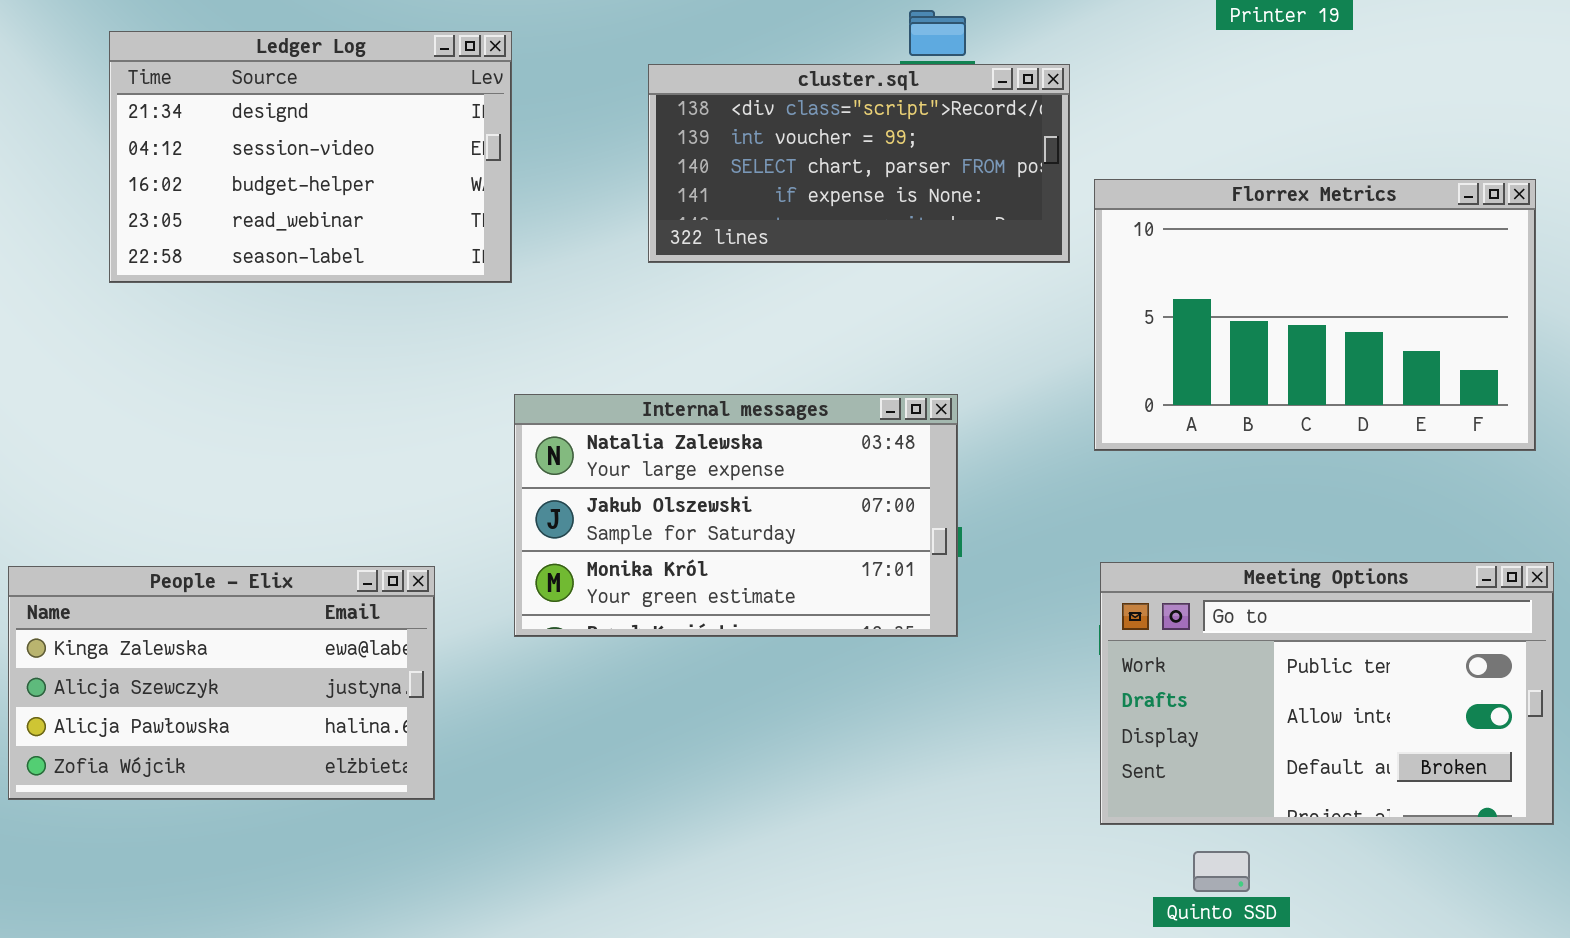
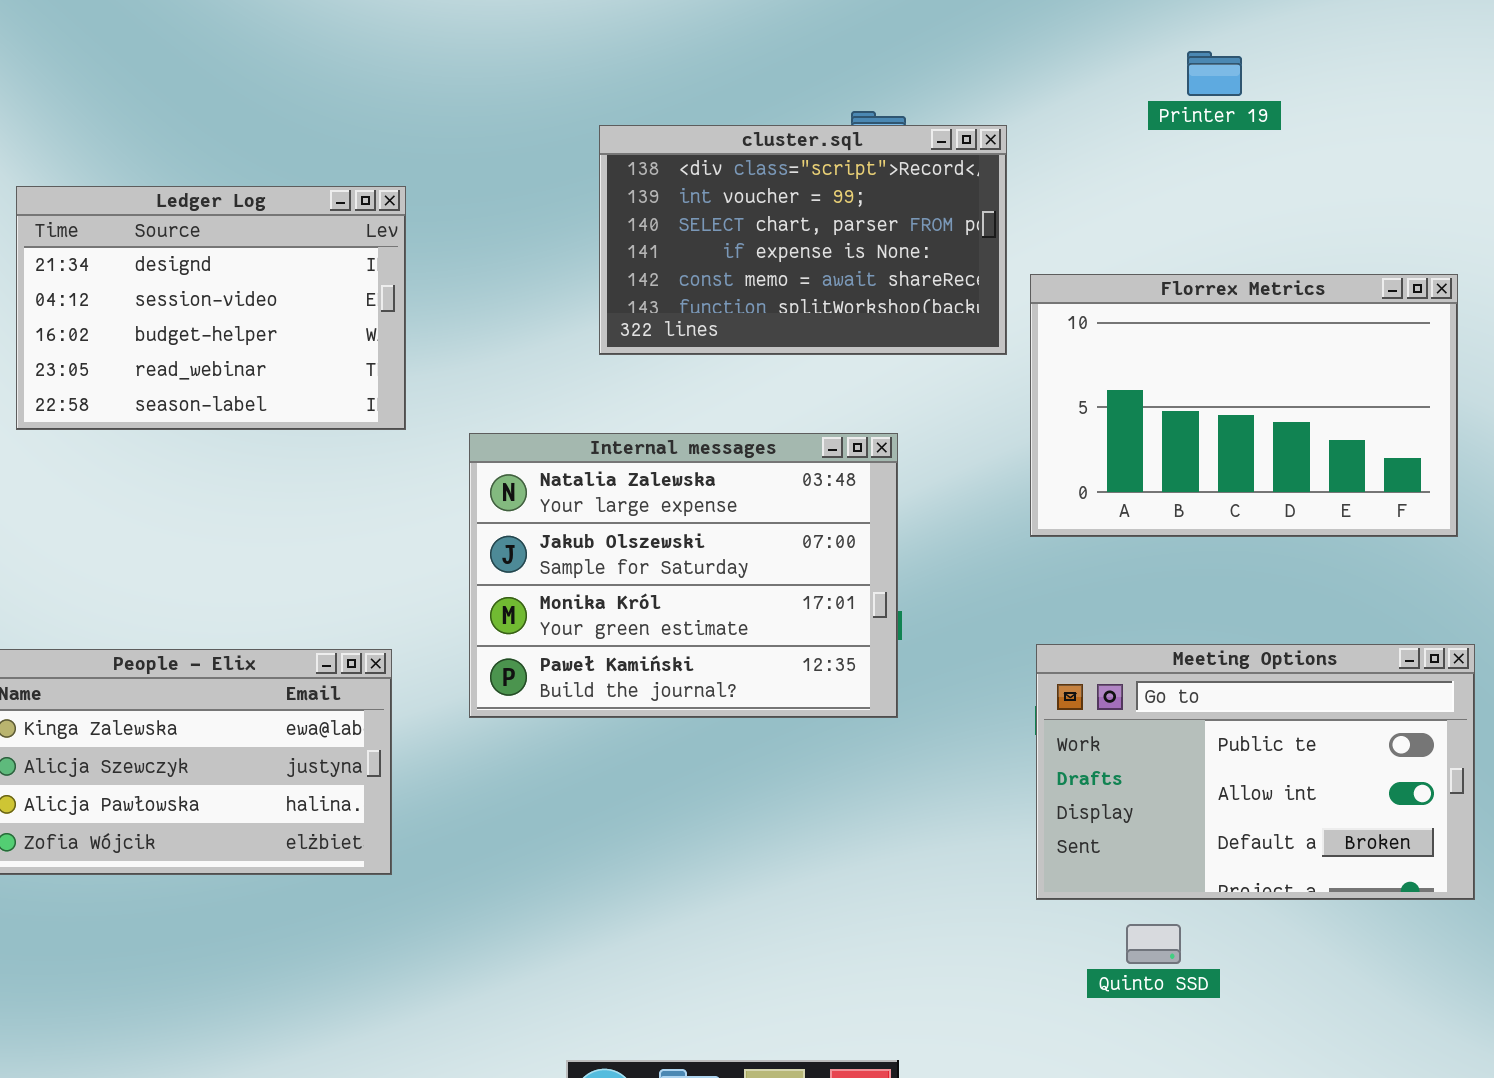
Ledger Log: [109,31,512,283] -> [16,186,406,430], moved
cluster.sql: [648,64,1070,263] -> [599,125,1007,355], resized
Internal messages: [514,394,958,637] -> [469,433,898,718], resized

